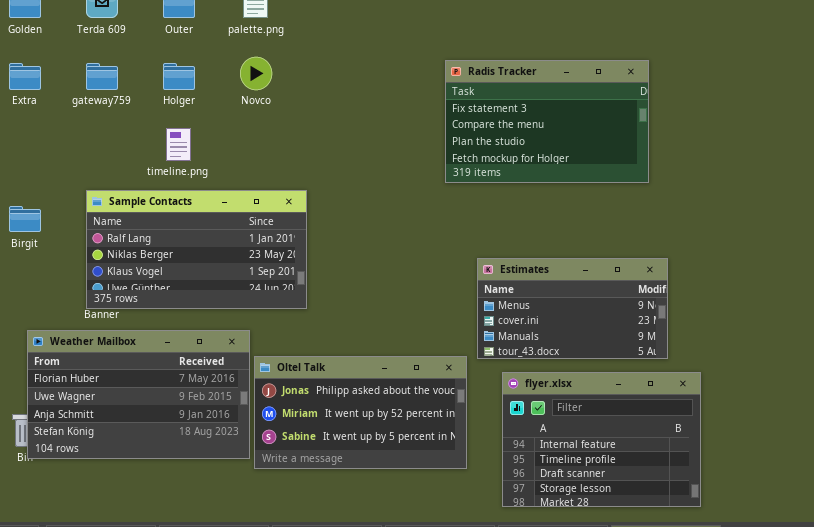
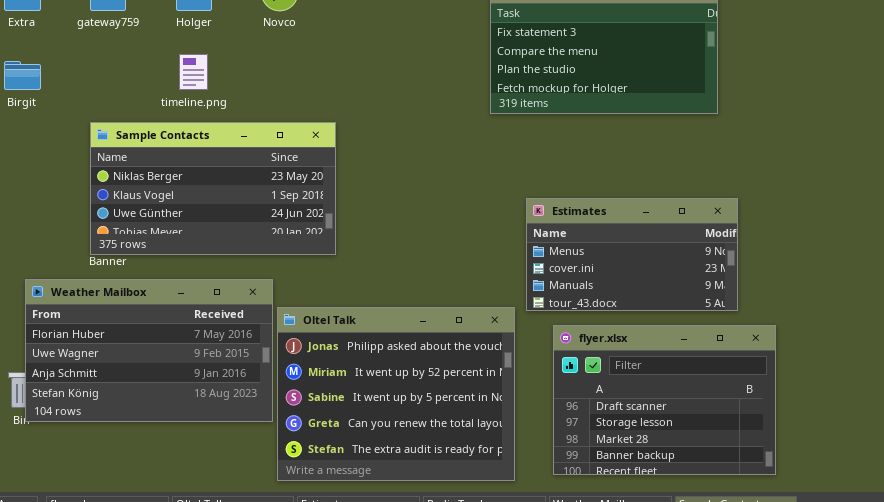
Sample Contacts: [86,190,307,309] -> [90,122,336,255], scrolled down 1 row
Birgit: [9,206,41,232] -> [4,61,41,90], moved
Oltel Talk: [254,356,467,469] -> [277,307,515,481], resized
flyer.xlsx: [502,372,701,507] -> [553,325,776,475], scrolled down 2 rows

